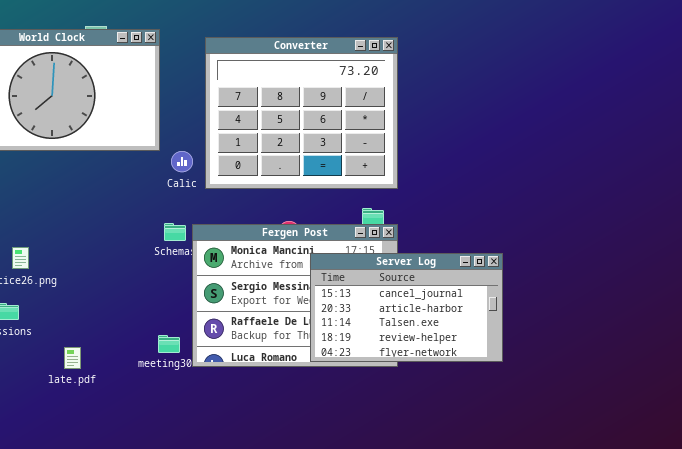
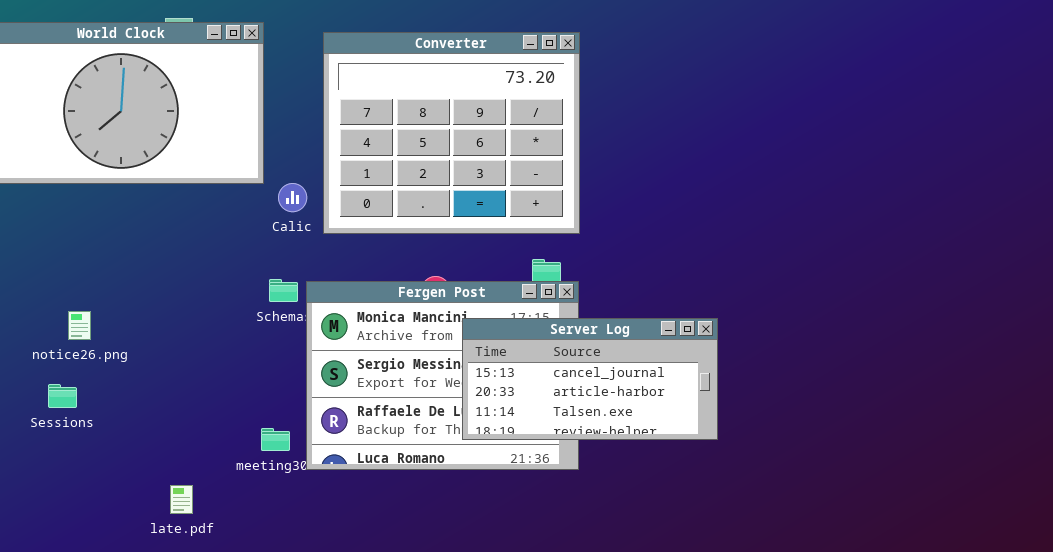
Server Log: [310,253,503,362] -> [462,318,718,440], resized
late.pdf: [64,347,81,369] -> [170,485,193,514], moved

